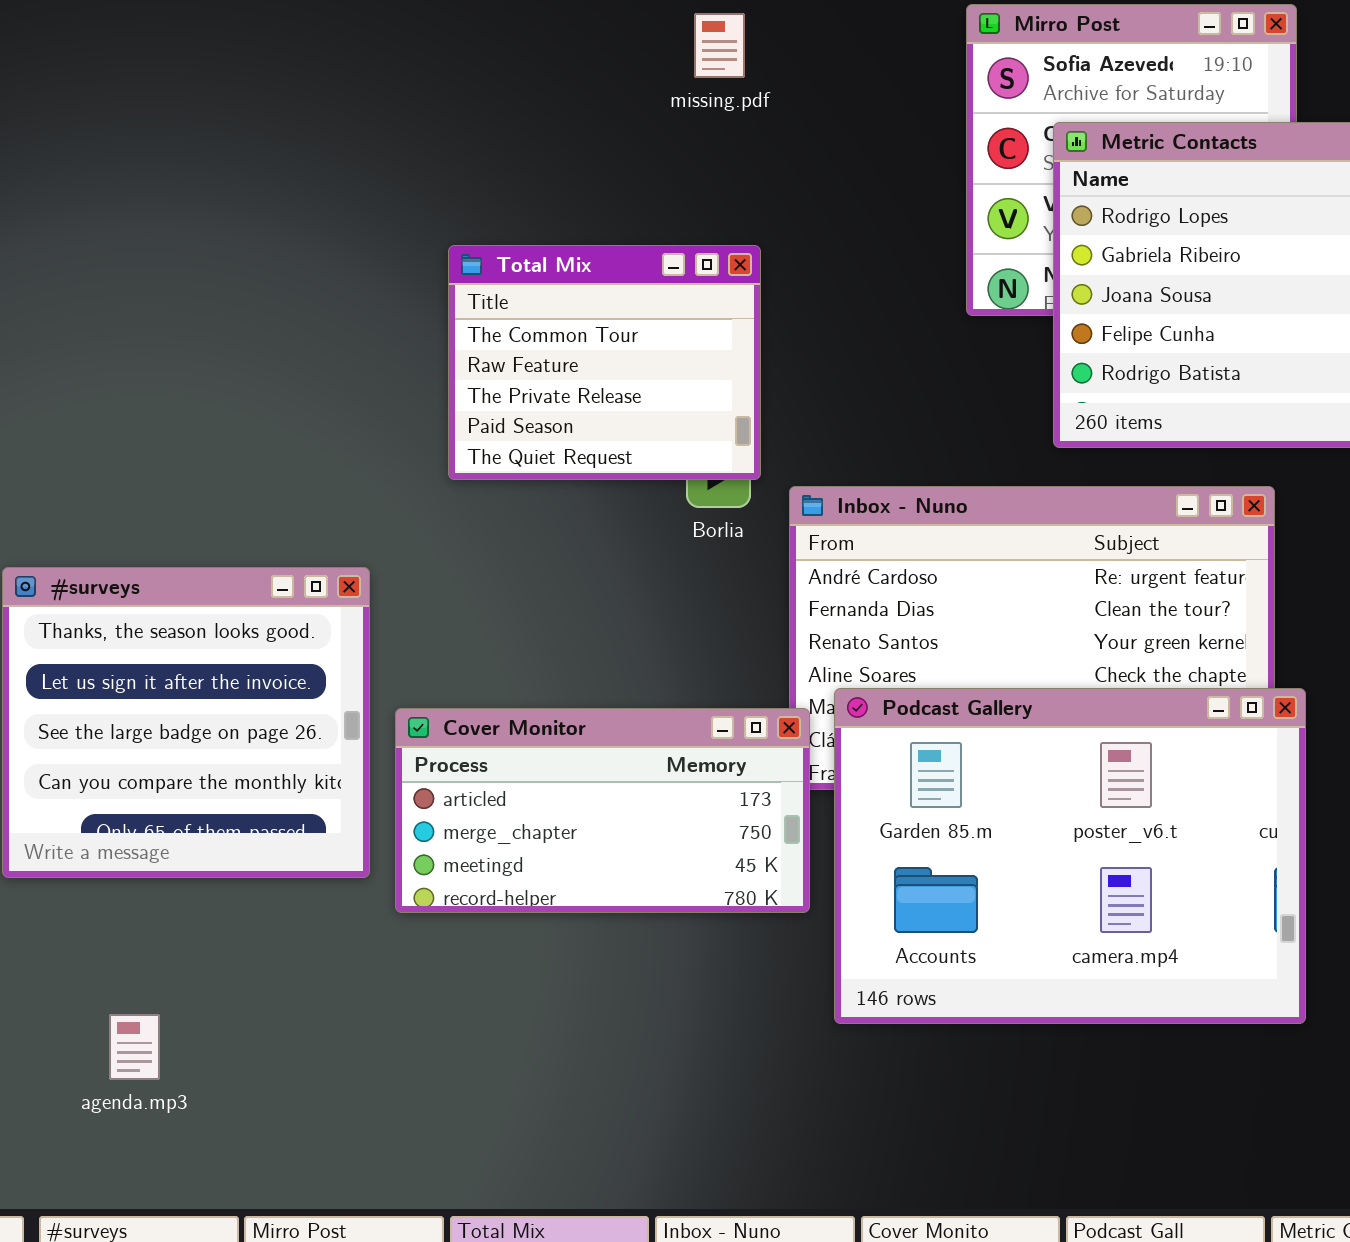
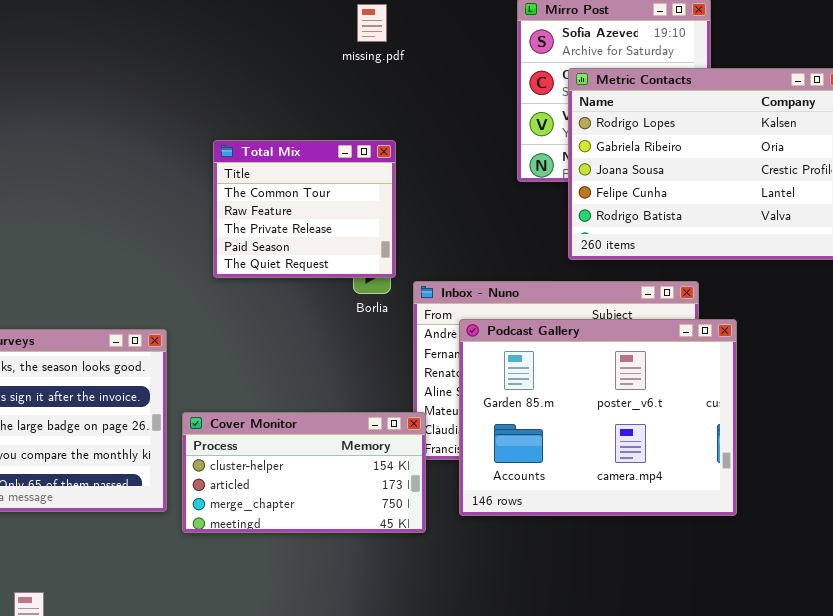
Podcast Gallery: [834,688,1306,1024] -> [459,319,737,516], moved
Cover Monitor: [395,708,810,913] -> [182,412,426,533], scrolled up 1 row

